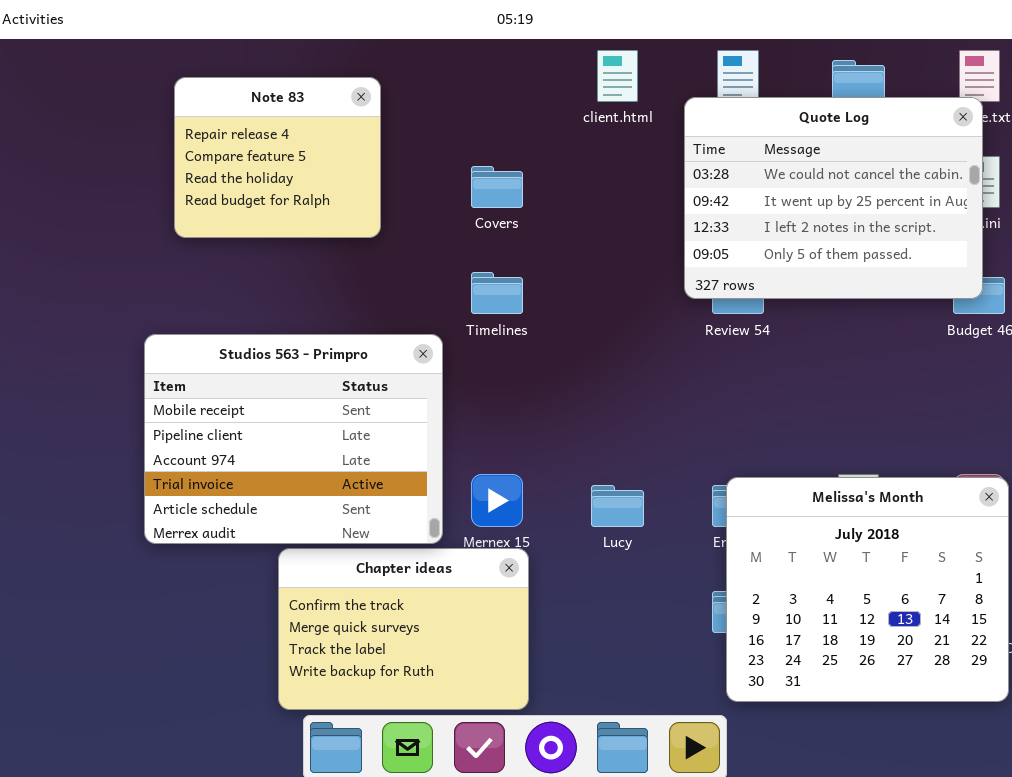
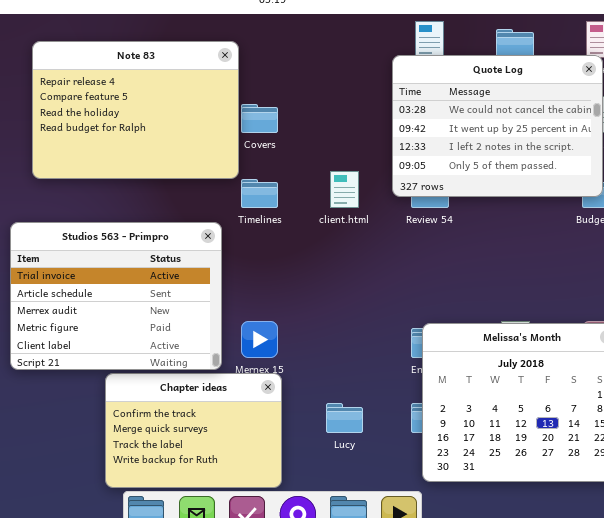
client.html: [597,50,638,102] -> [330,171,359,208], moved
Note 83: [174,77,381,238] -> [32,41,239,179], resized
Studios 563 - Primpro: [144,334,443,544] -> [10,222,222,370], scrolled down 3 rows
Lucy: [591,485,644,527] -> [326,403,363,433], moved

